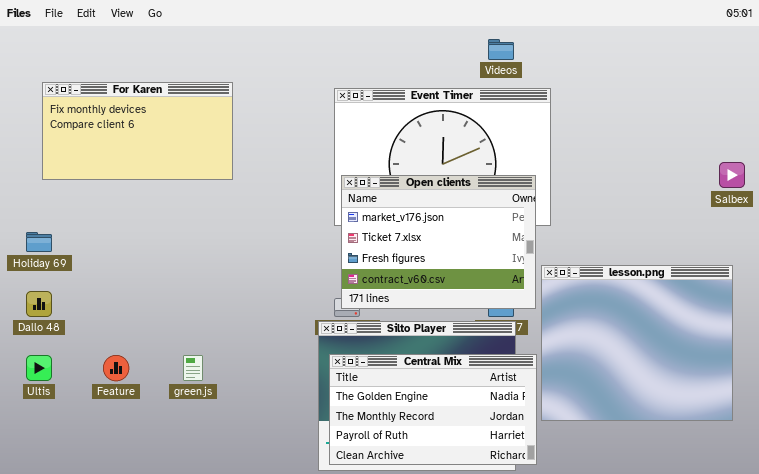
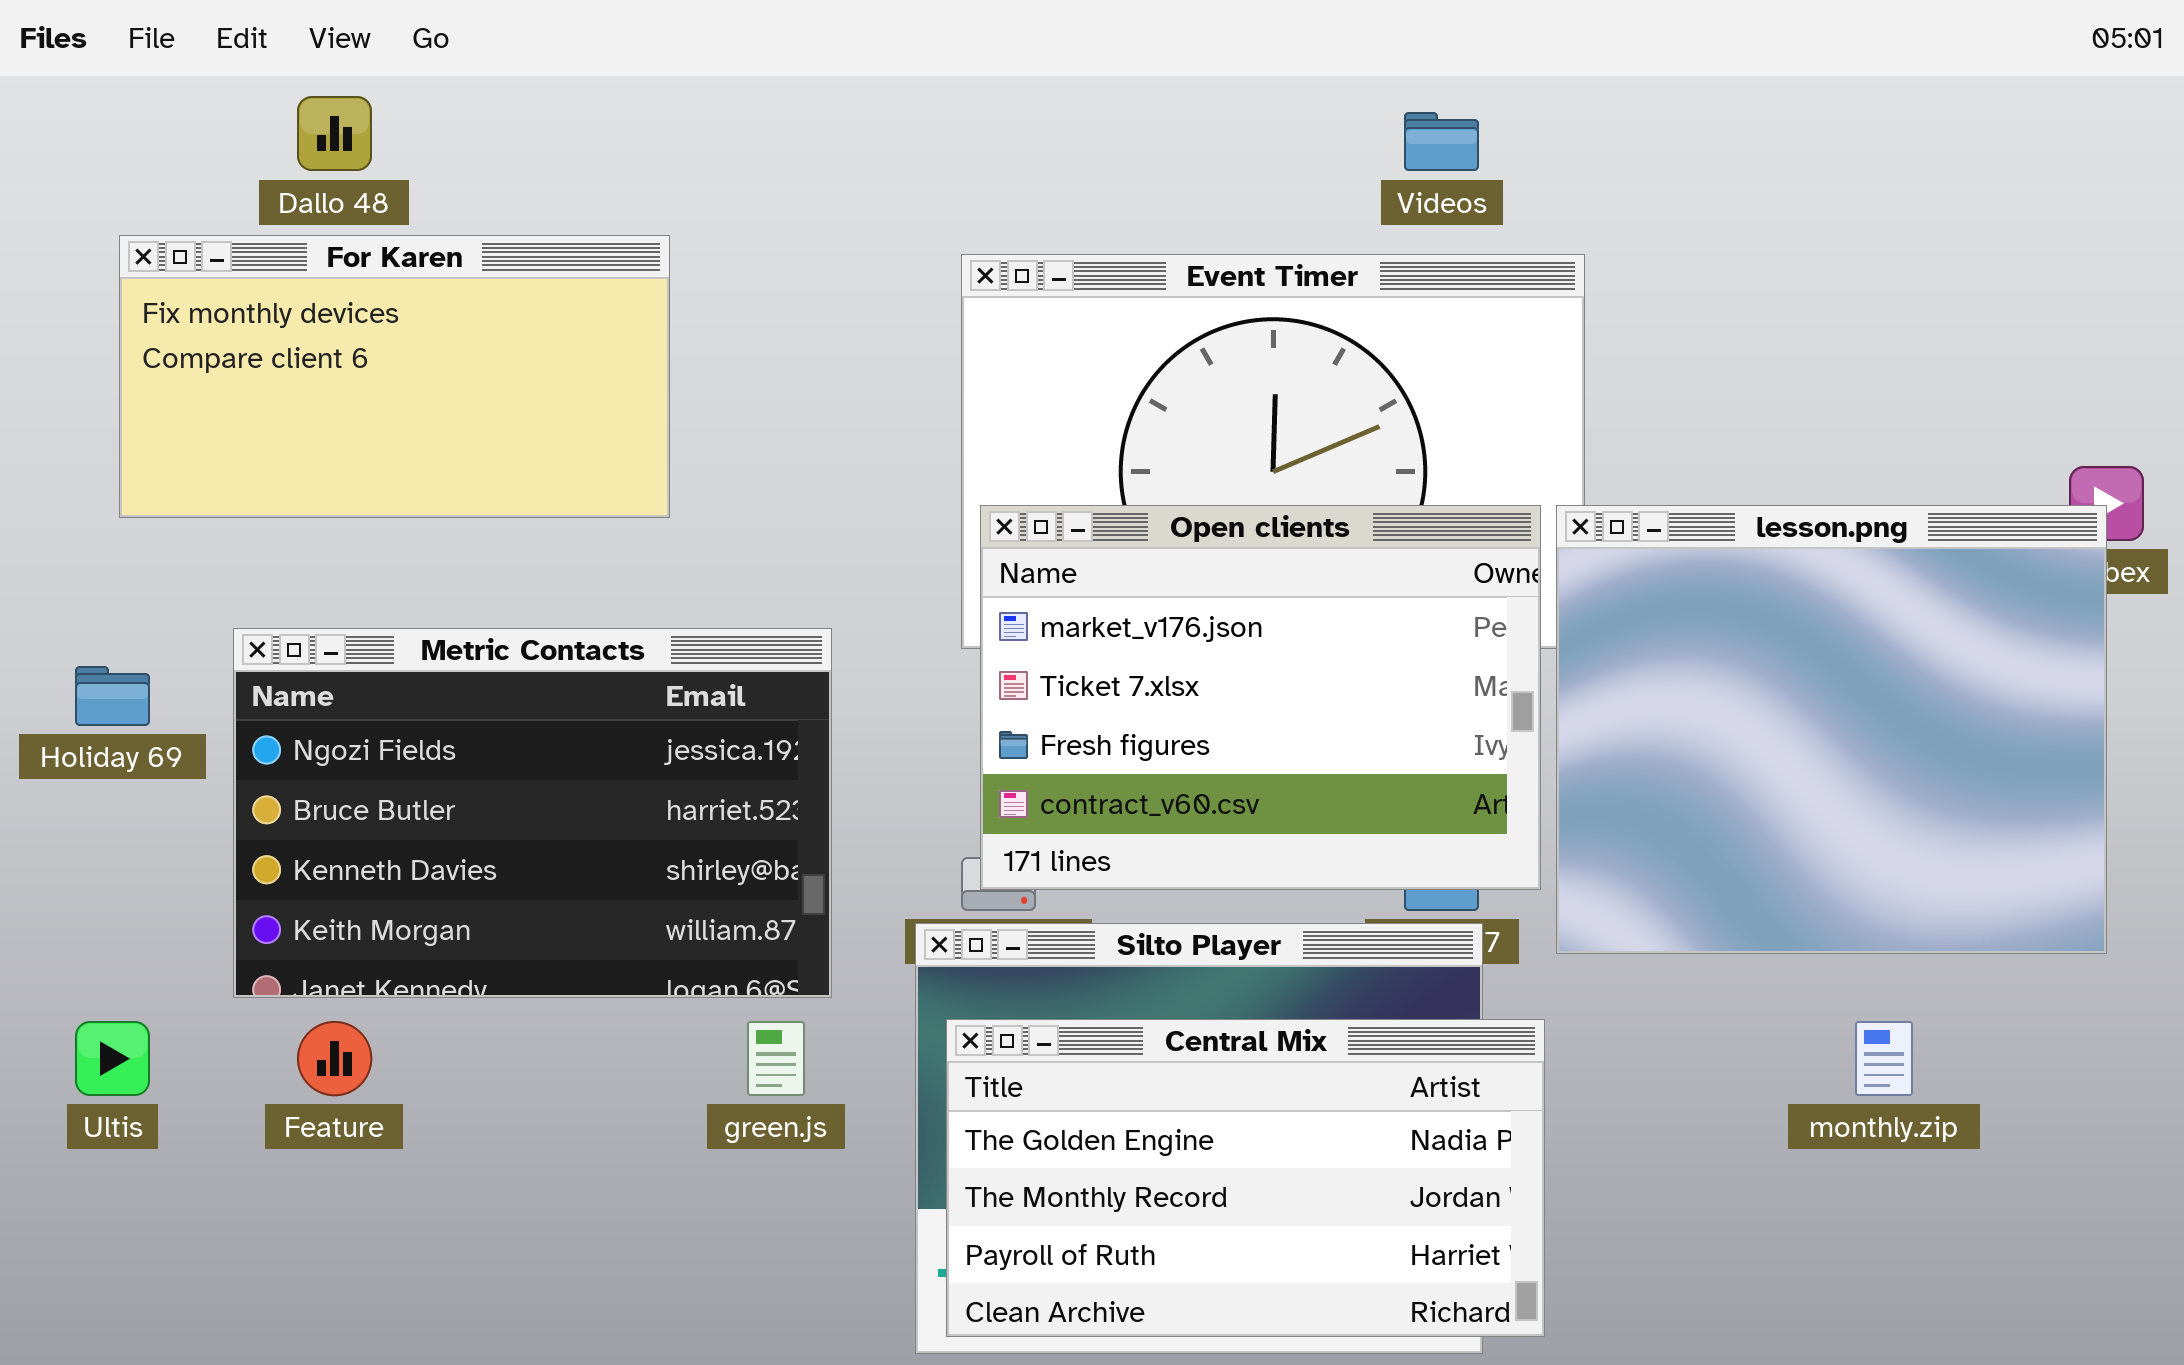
Metric Contacts: none -> [233,628,832,998], opened
lesson.png: [541,265,733,421] -> [1556,505,2107,954], moved
Dallo 48: [26,291,52,317] -> [297,96,372,171], moved
green.js: [183,355,203,381] -> [747,1021,805,1096], moved

